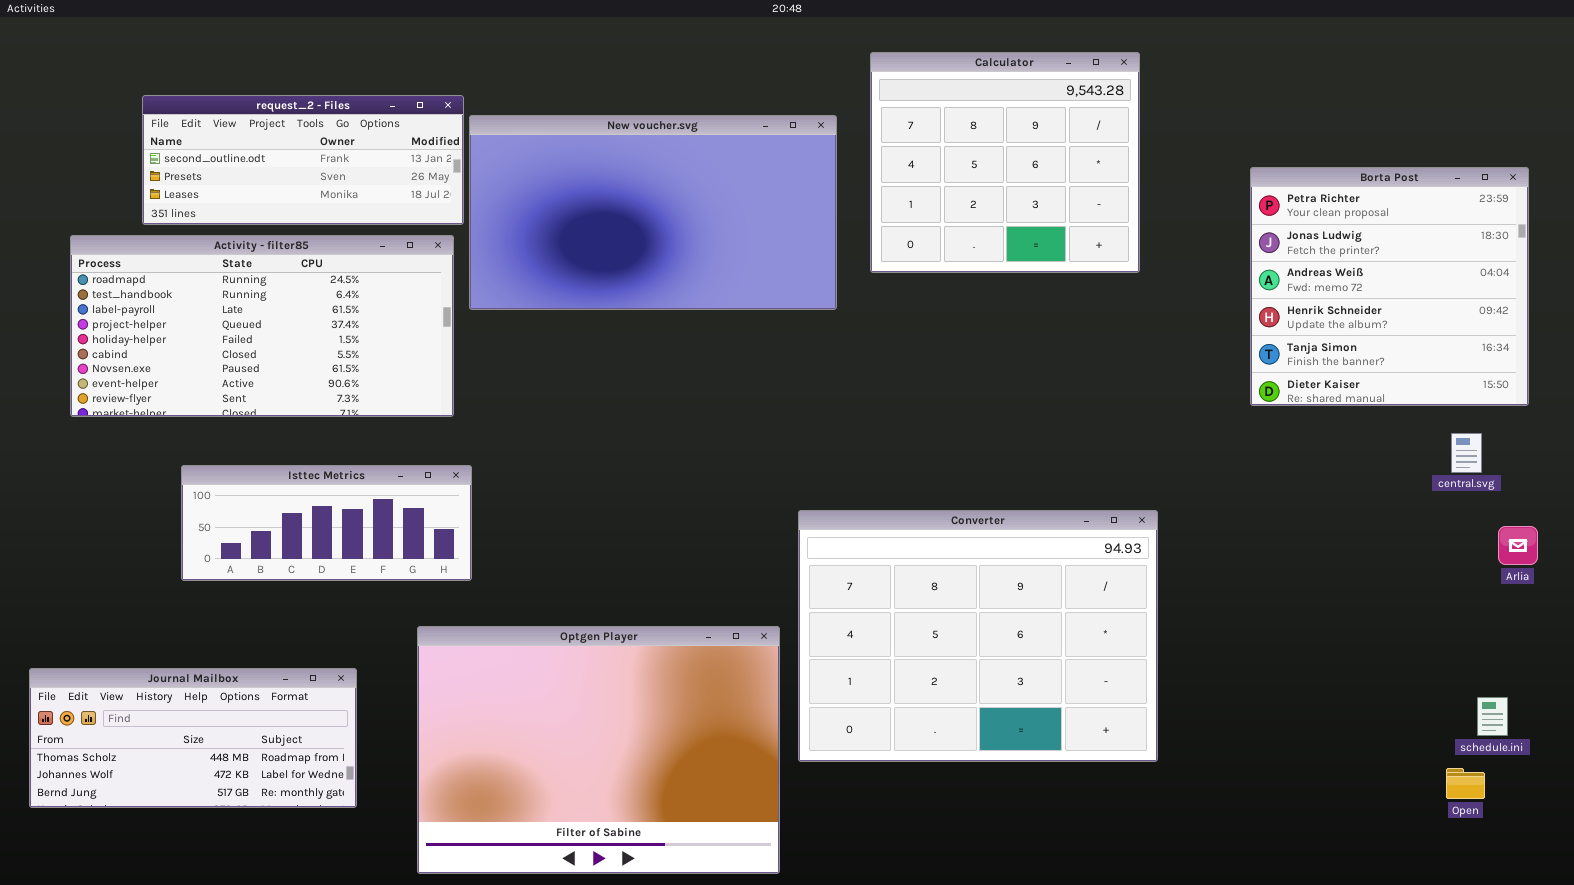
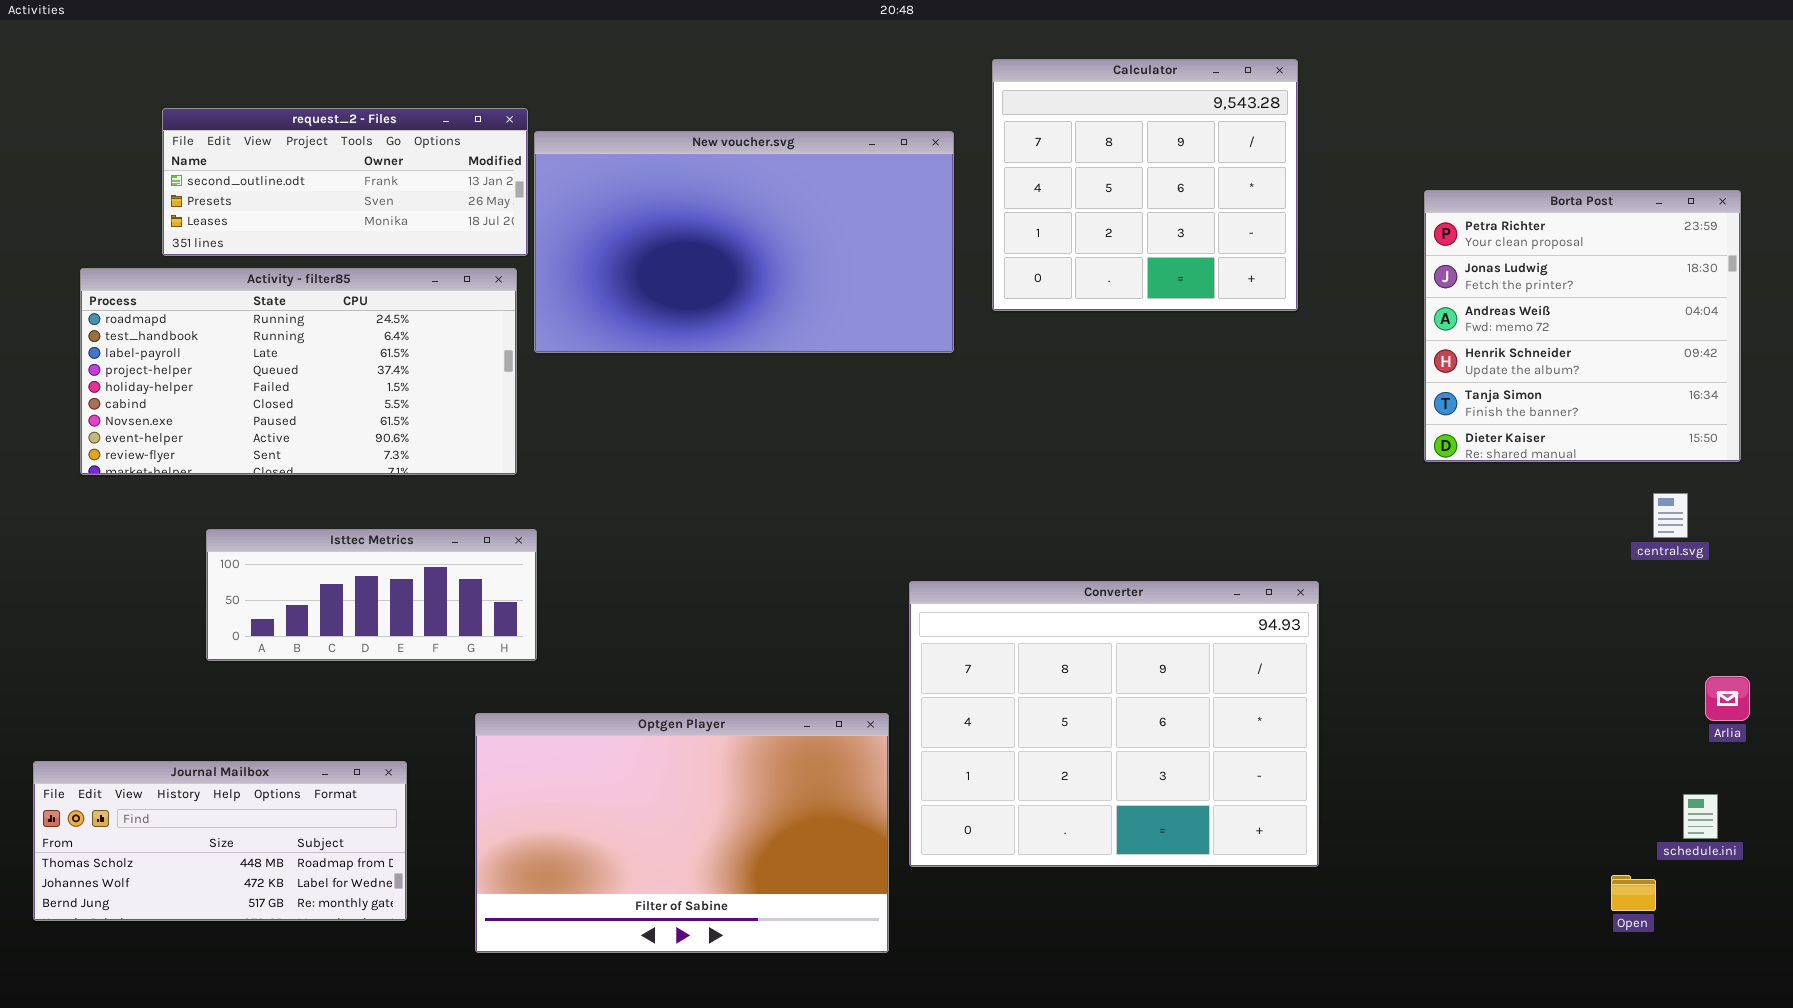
Arlia: [1498,526,1538,565] -> [1705,676,1750,721], moved
Optgen Player: [417,626,780,874] -> [475,713,889,953], resized
Open: [1446,768,1485,799] -> [1611,875,1656,911], moved

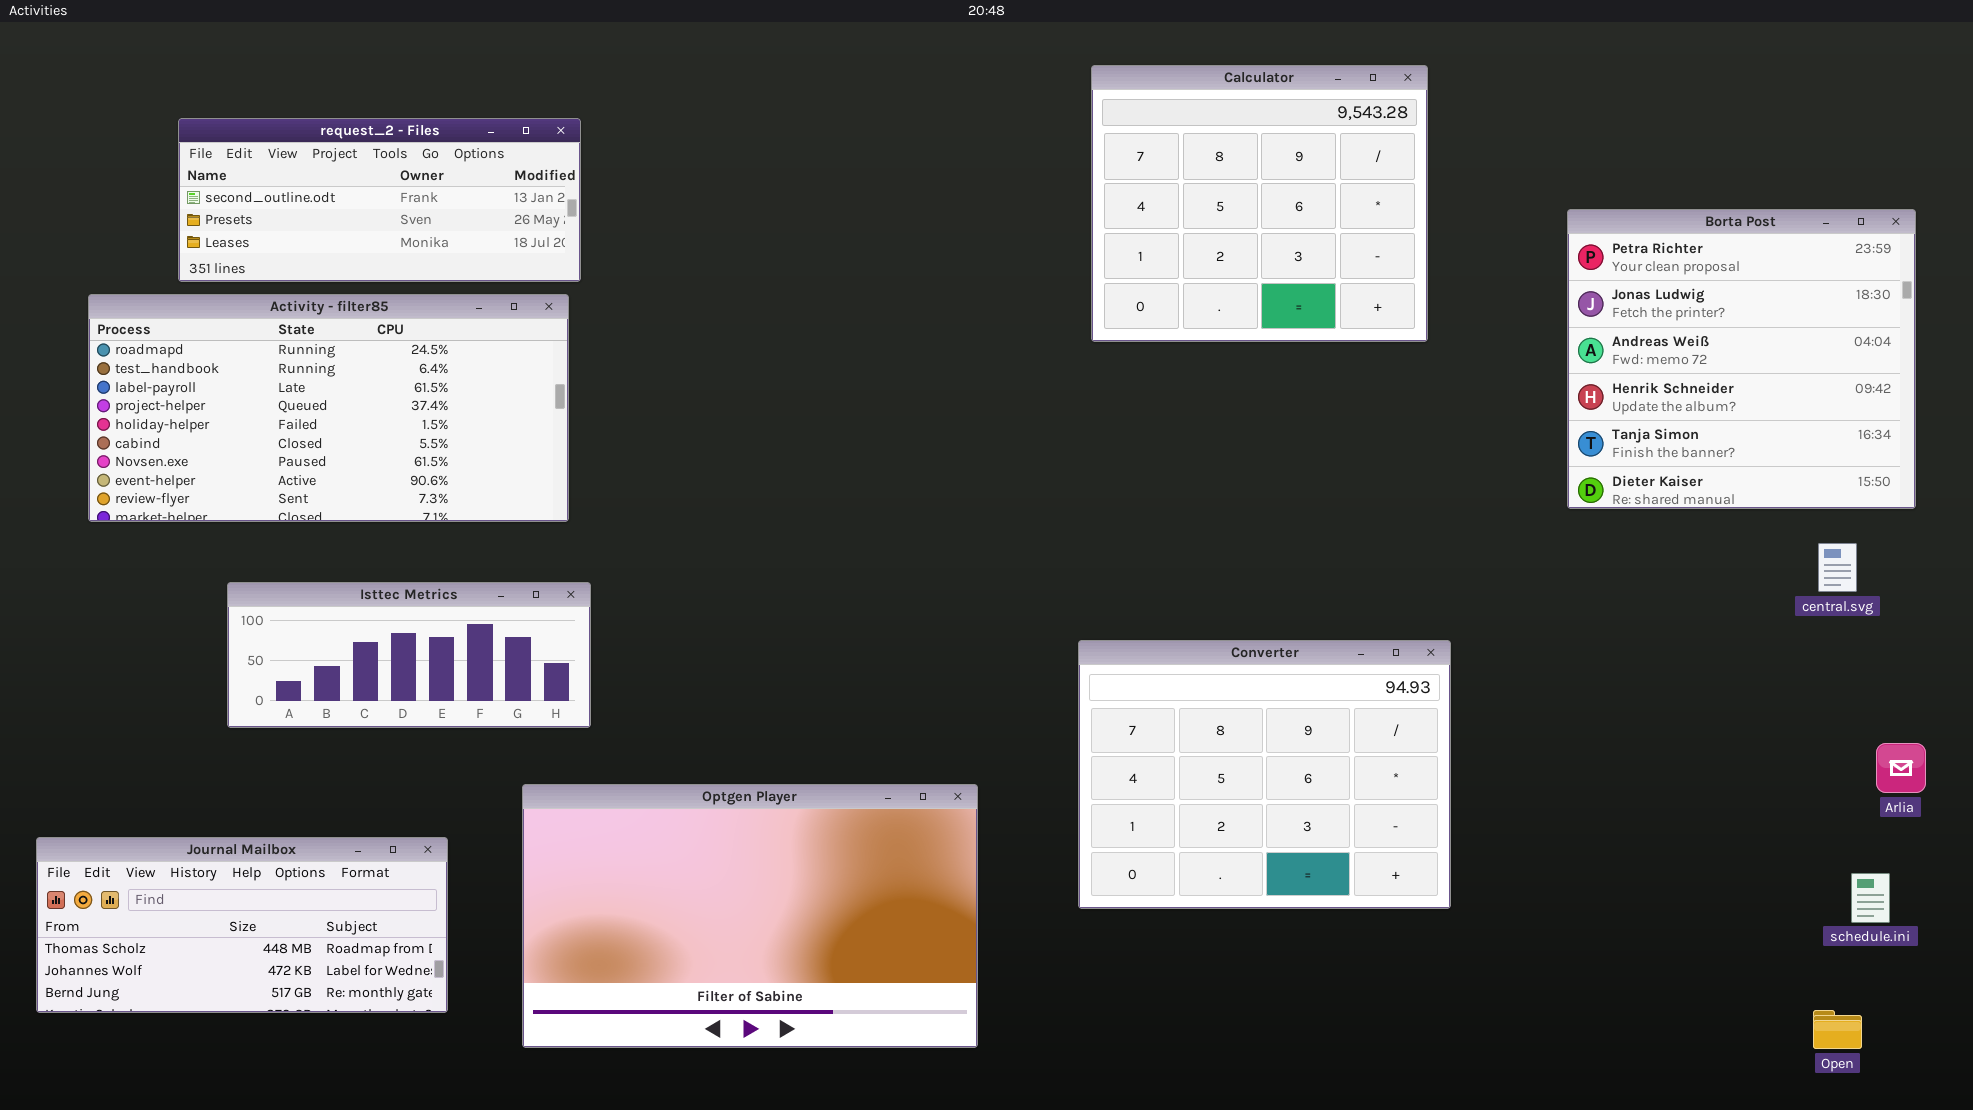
New voucher.svg: [534,131,954,353] -> none, closed
Converter: [909,581,1319,867] -> [1078,640,1451,909], resized
Open: [1611,875,1656,911] -> [1813,1010,1862,1049], moved

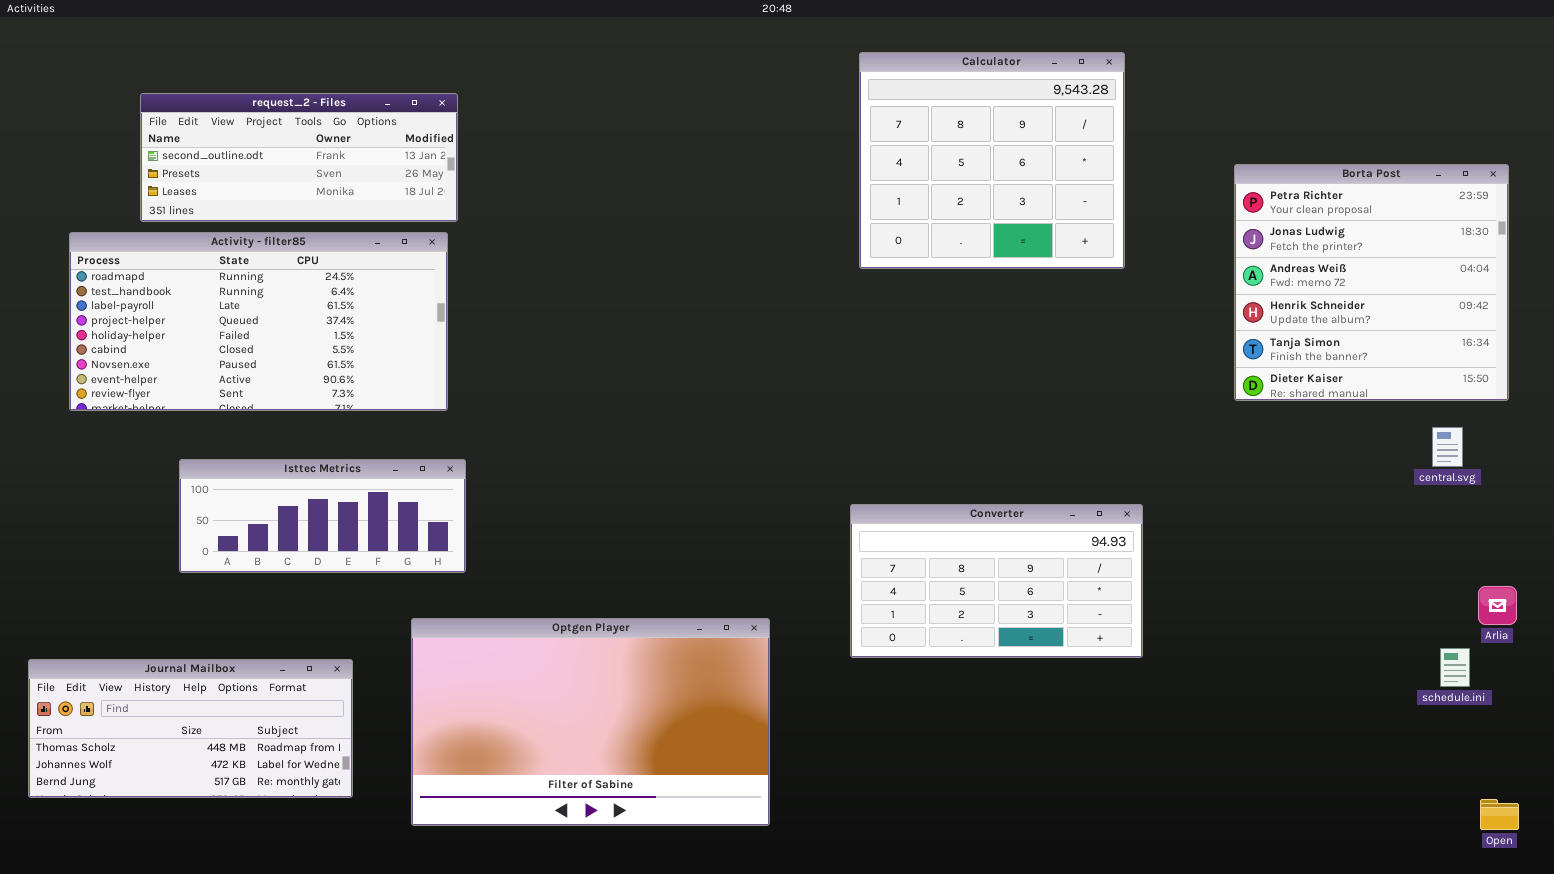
Converter: [1078,640,1451,909] -> [850,504,1143,658], resized
schedule.ini: [1851,873,1890,923] -> [1440,648,1470,687], moved
Open: [1813,1010,1862,1049] -> [1480,799,1519,830], moved

